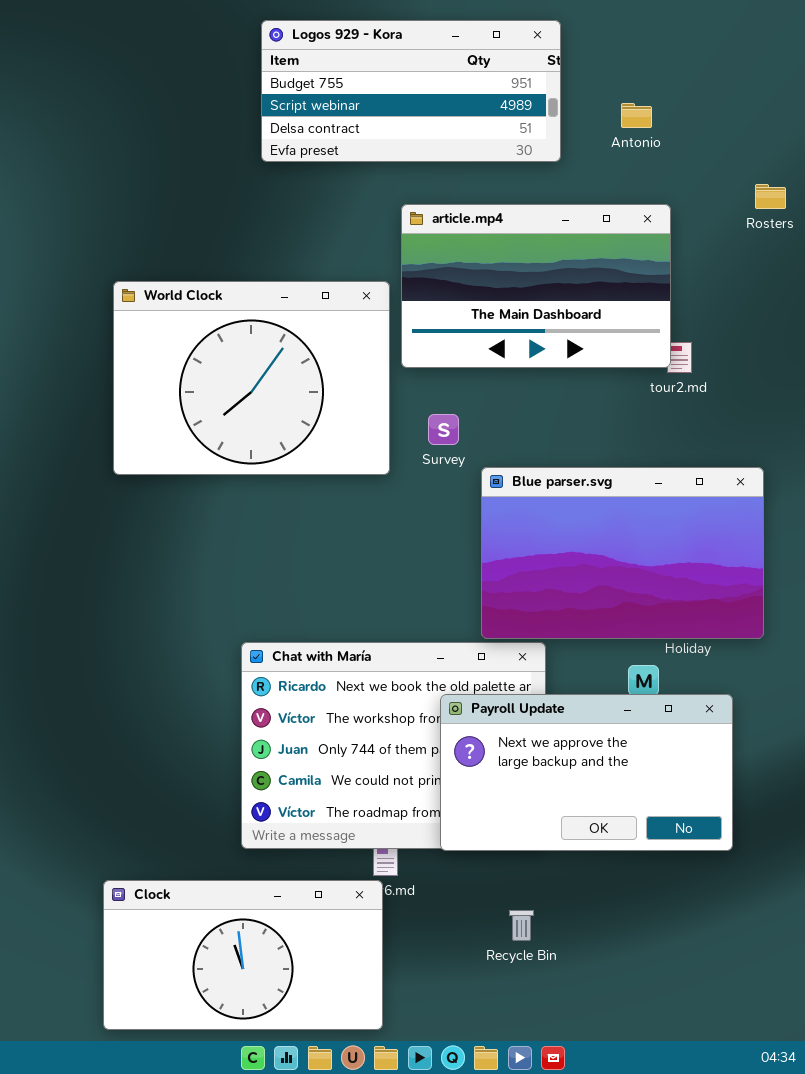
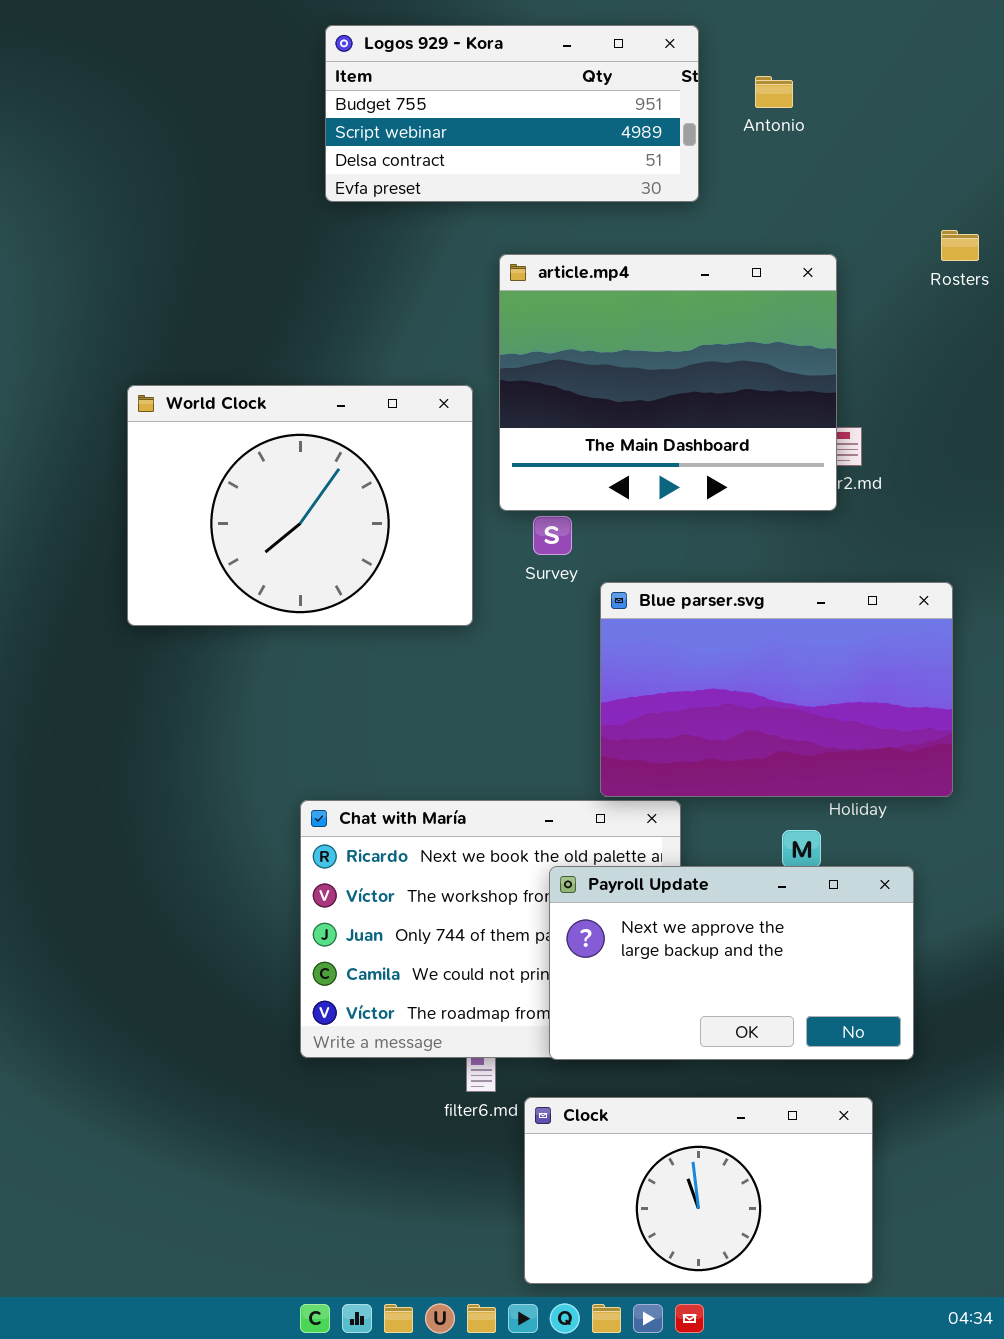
Antonio: [621,103,652,128] -> [755,76,793,108], moved
article.mp4: [401,204,671,368] -> [499,254,837,511], resized
World Clock: [113,281,390,475] -> [127,385,473,626], moved
Clock: [103,880,383,1030] -> [524,1097,873,1284], moved

